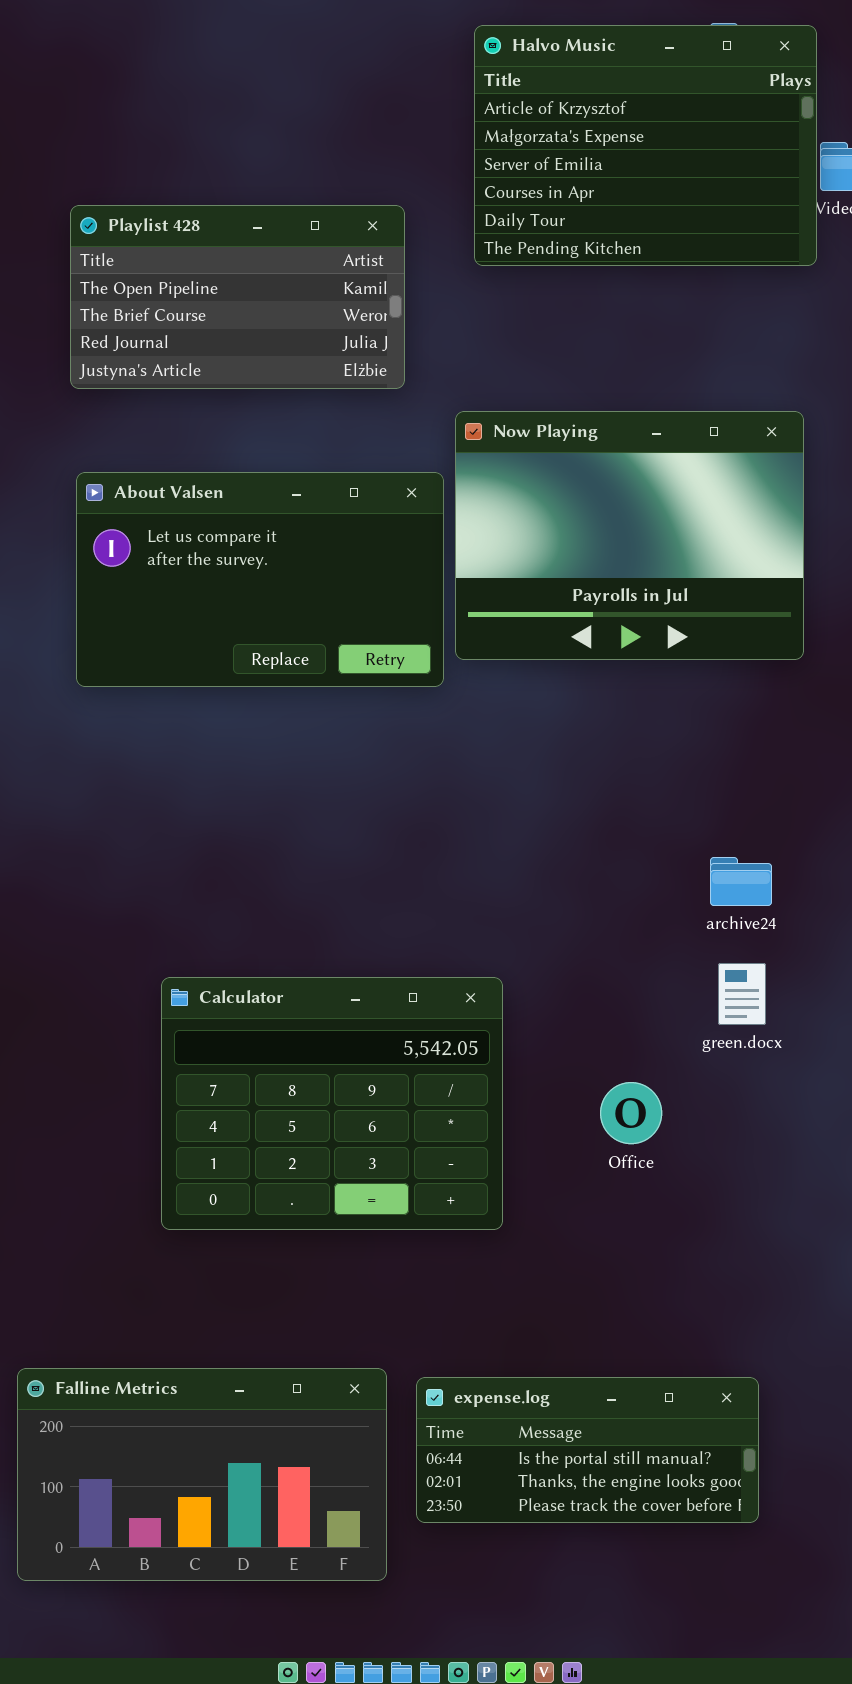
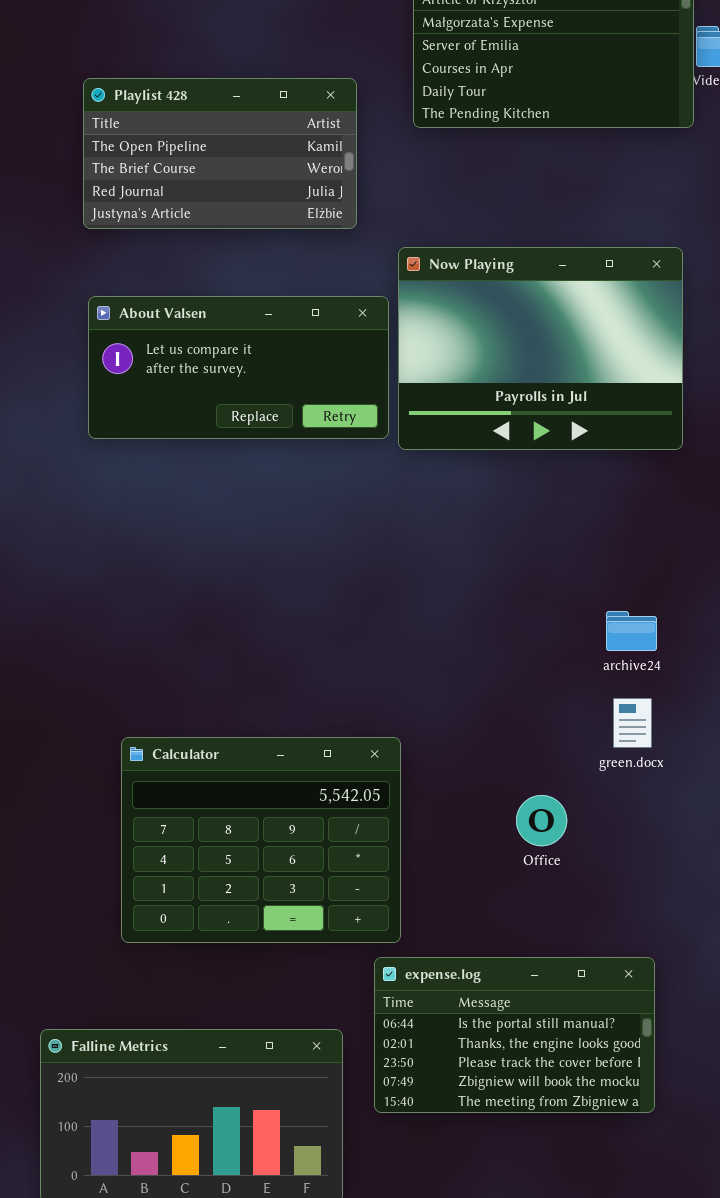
About Valsen: [76,472,444,687] -> [88,296,389,439], resized
Calculator: [161,977,503,1230] -> [121,737,401,943], moved
expense.log: [416,1377,759,1523] -> [374,957,655,1113], moved, resized

